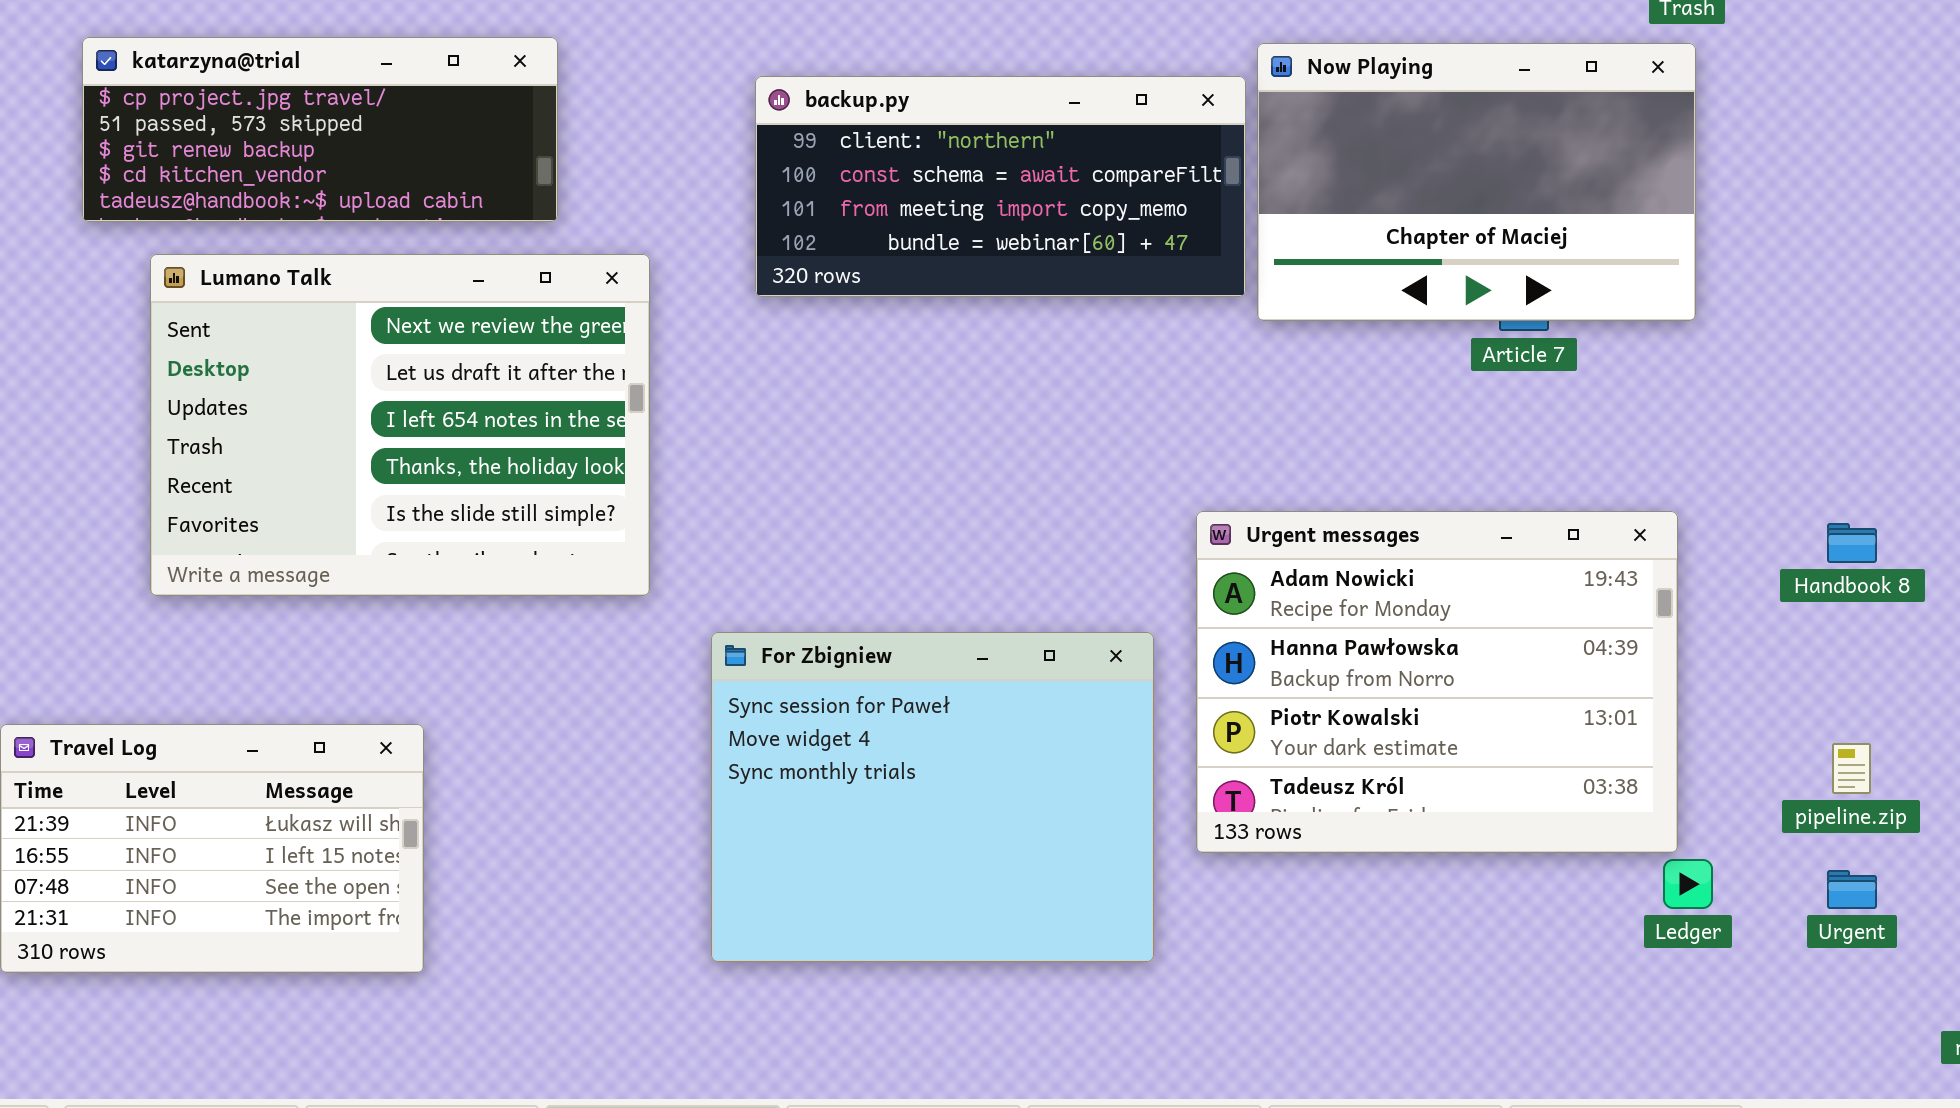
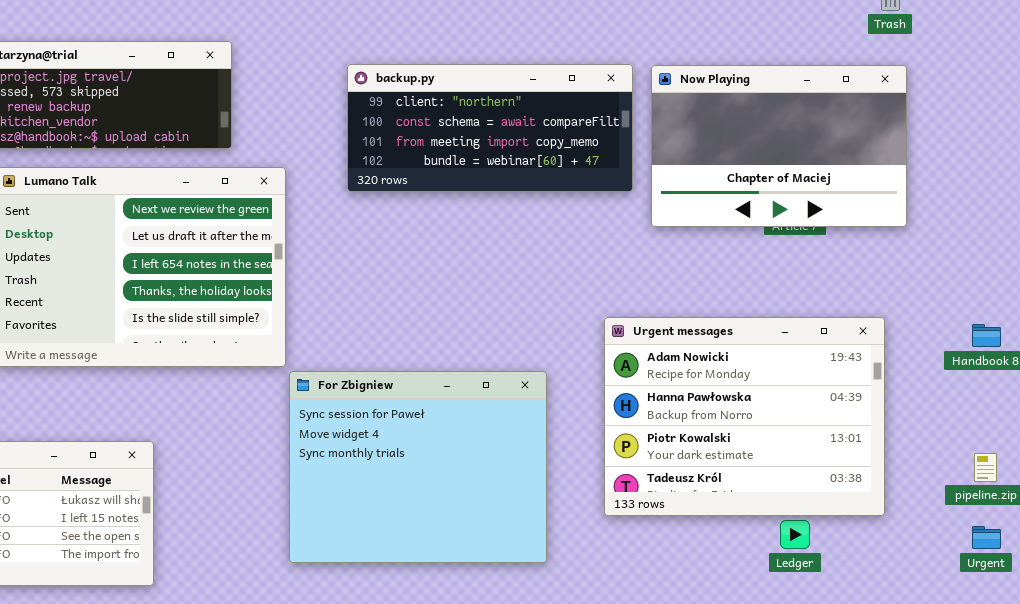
Now Playing: [1257,43,1696,321] -> [651,65,907,227], moved
For Zbigniew: [711,632,1154,962] -> [289,371,547,563], moved
Ledger: [1663,859,1713,909] -> [780,520,810,549], moved

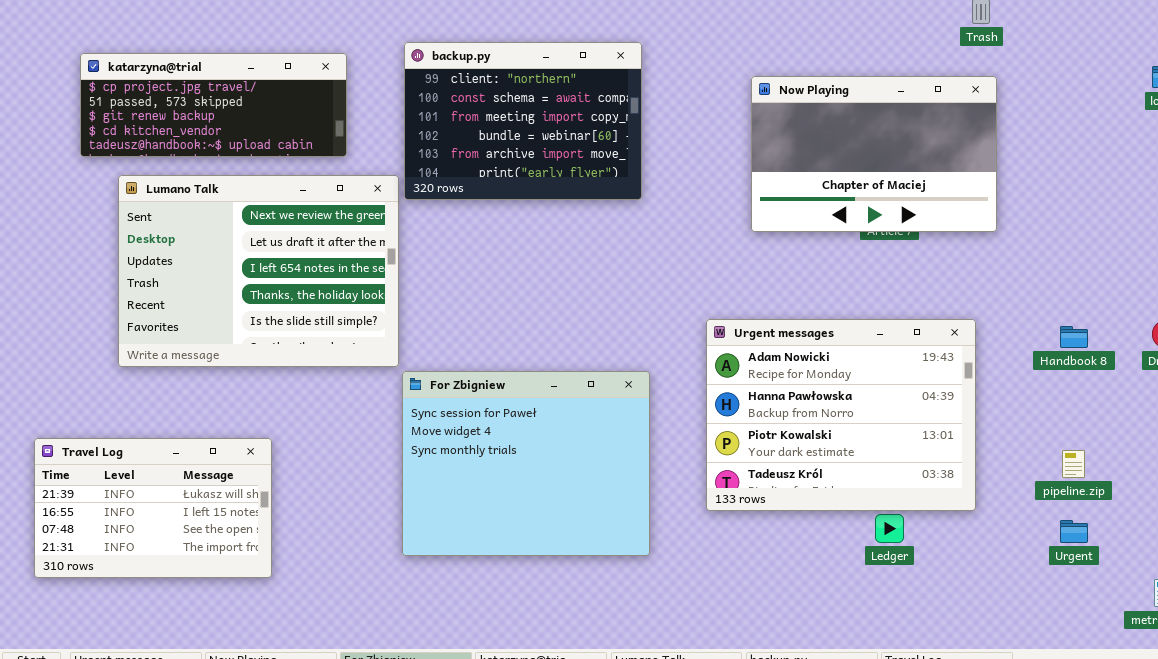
backup.py: [347,64,633,192] -> [404,42,642,200], moved, resized

